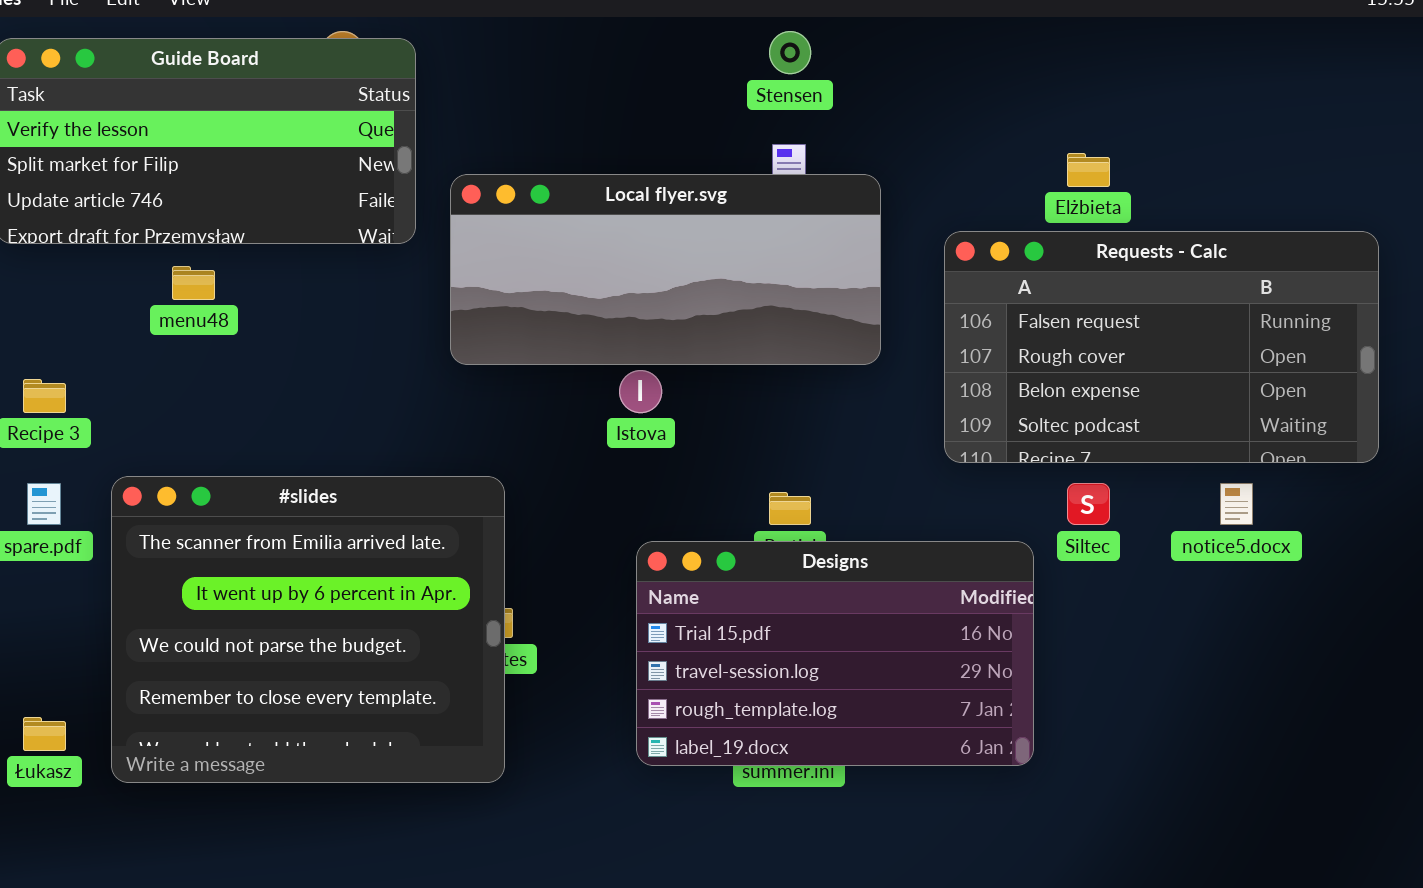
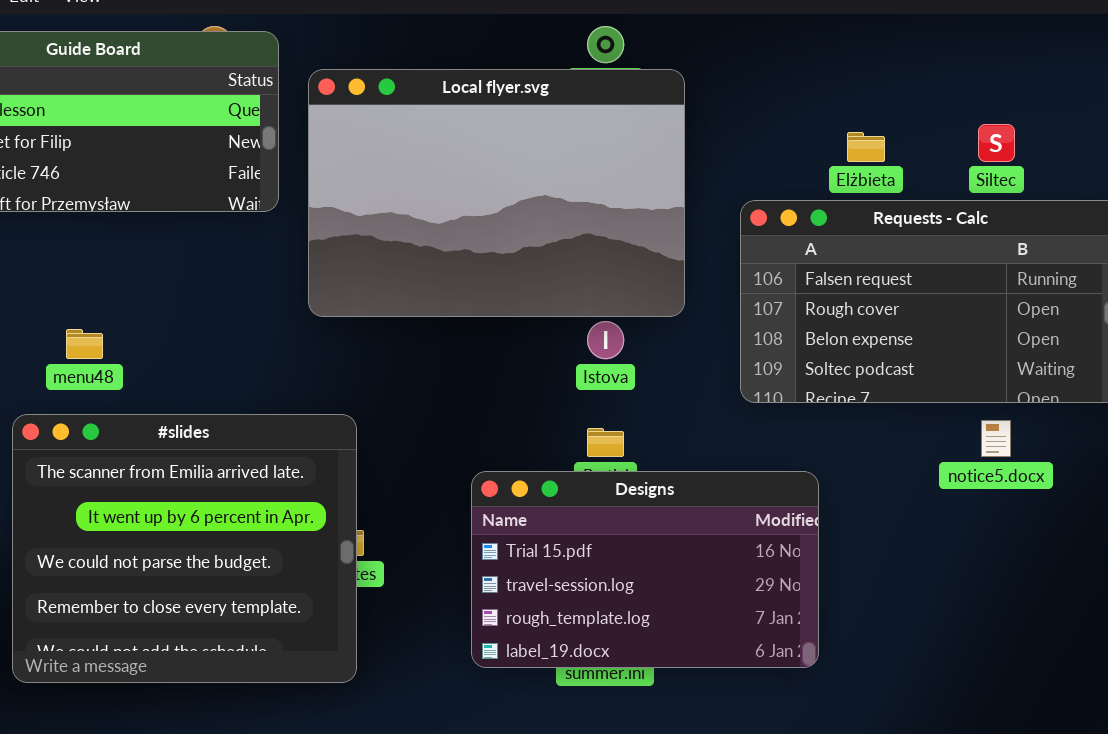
Local flyer.svg: [450,174,881,365] -> [308,69,685,317], resized
menu48: [172,266,215,300] -> [66,329,103,359], moved
Istova: [619,370,662,413] -> [587,321,624,359], moved
Siltec: [1067,483,1110,525] -> [978,124,1015,162], moved

